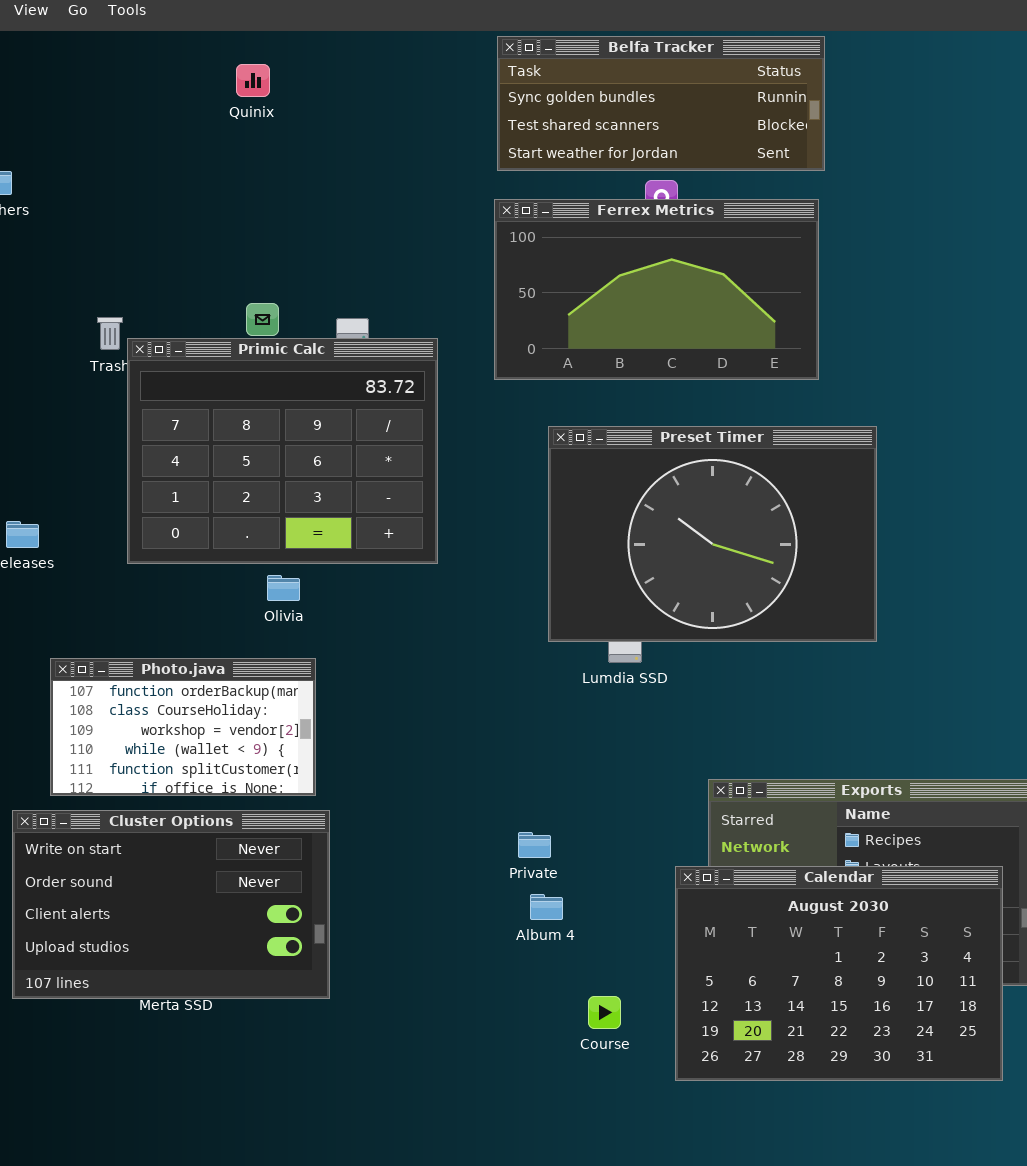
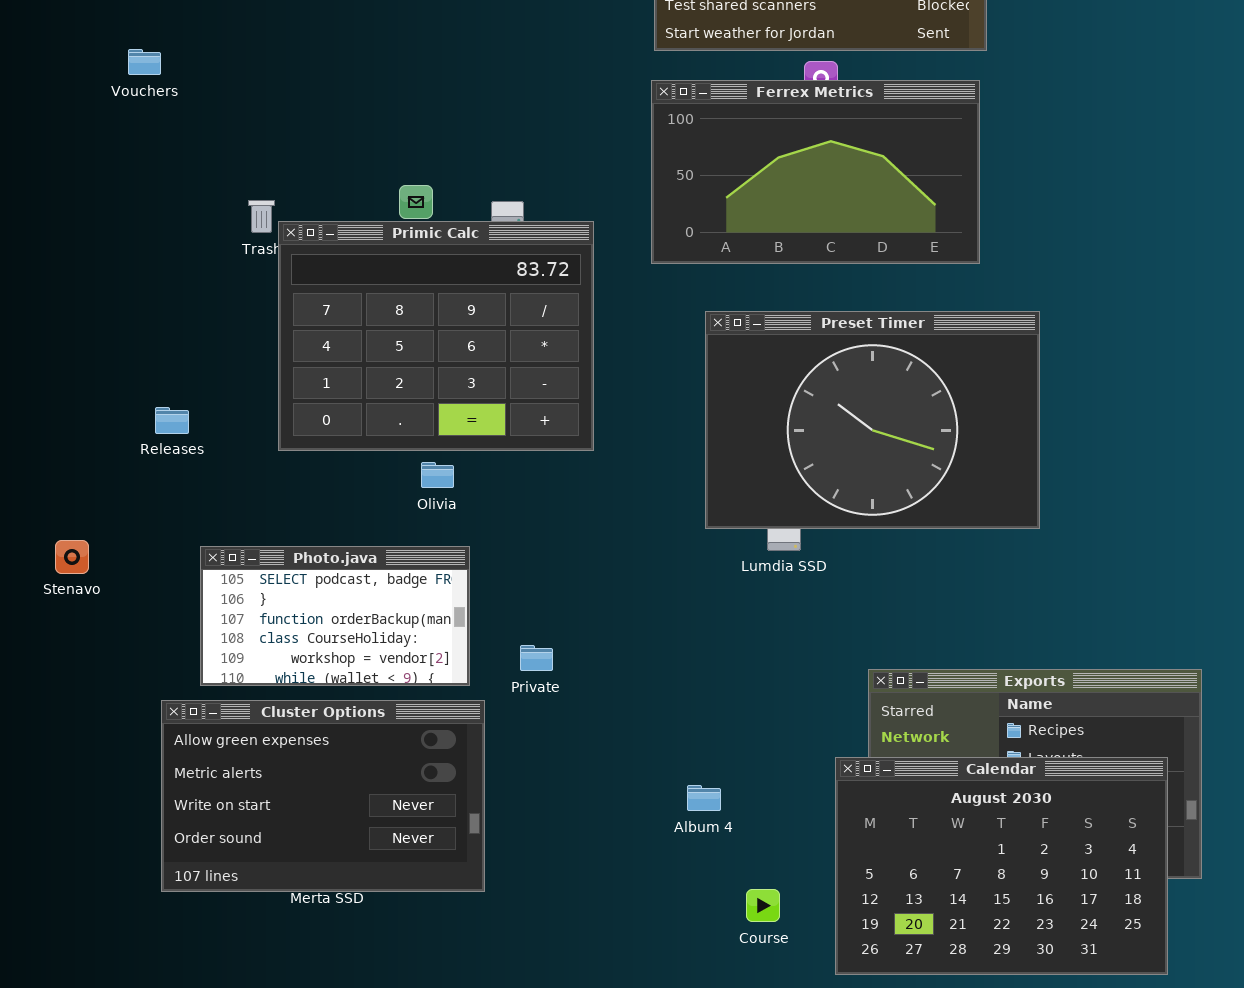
Photo.java: [50,658,316,796] -> [200,546,470,686], scrolled up 2 rows
Cluster Options: [12,810,330,999] -> [161,700,485,892], scrolled up 2 rows
Private: [518,832,551,858] -> [520,645,553,671], moved

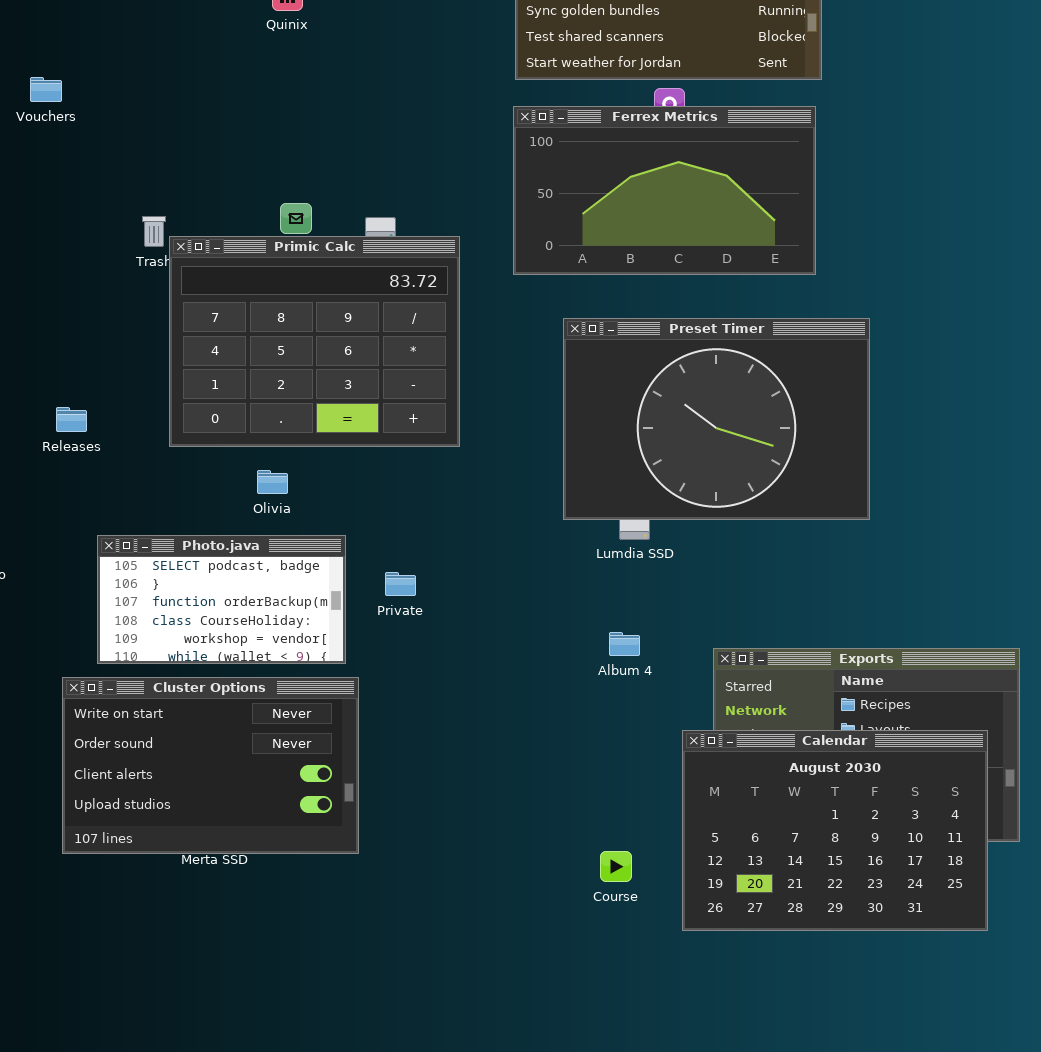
Olivia: [421,462,454,488] -> [257,470,288,494], moved
Private: [520,645,553,671] -> [385,572,416,596], moved
Cluster Options: [161,700,485,892] -> [62,677,359,854], scrolled down 2 rows
Album 4: [687,785,721,811] -> [609,632,640,656], moved

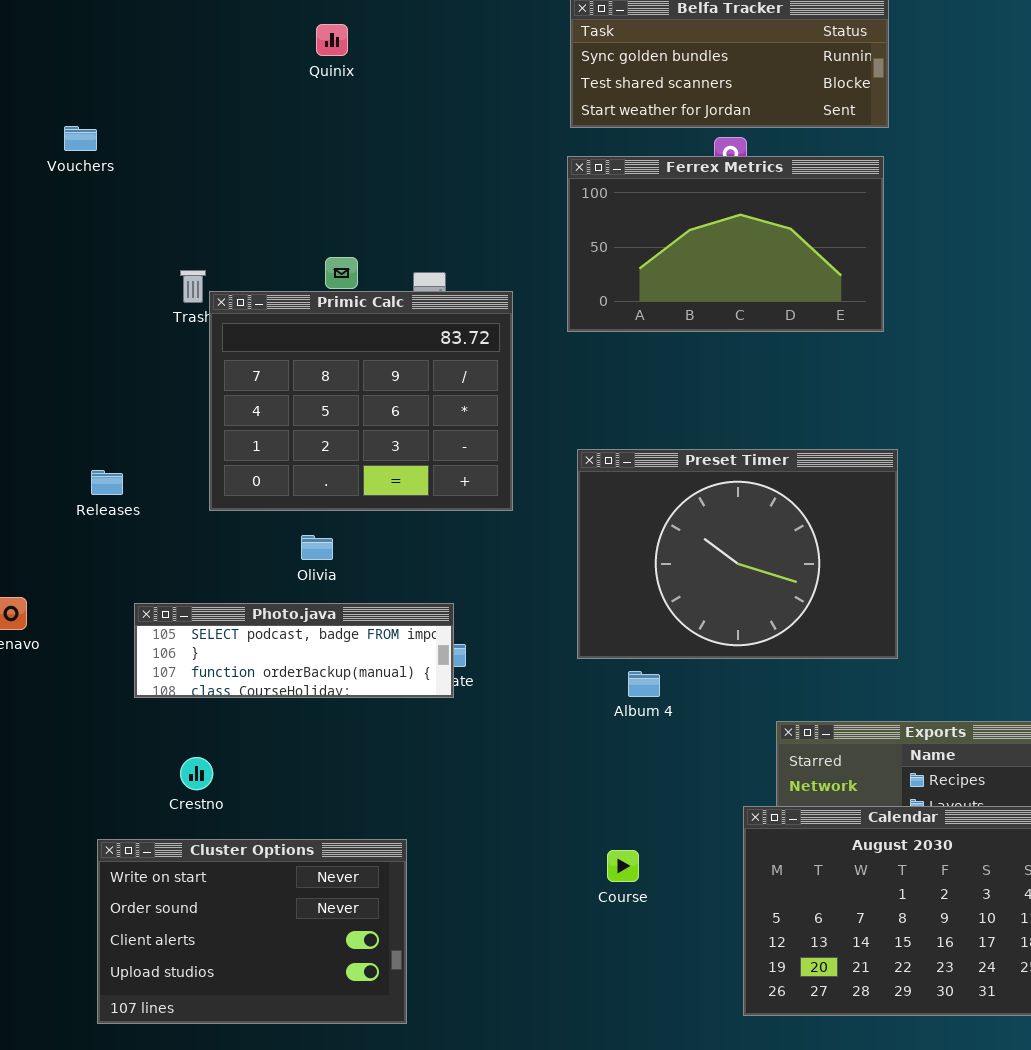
Preset Timer: [563,318,870,520] -> [577,449,898,659], moved
Photo.java: [97,535,346,664] -> [134,603,454,698], resized
Album 4: [609,632,640,656] -> [628,671,660,697], moved
Cluster Options: [62,677,359,854] -> [97,839,407,1024], moved
Course: [600,851,632,882] -> [607,850,639,882], moved

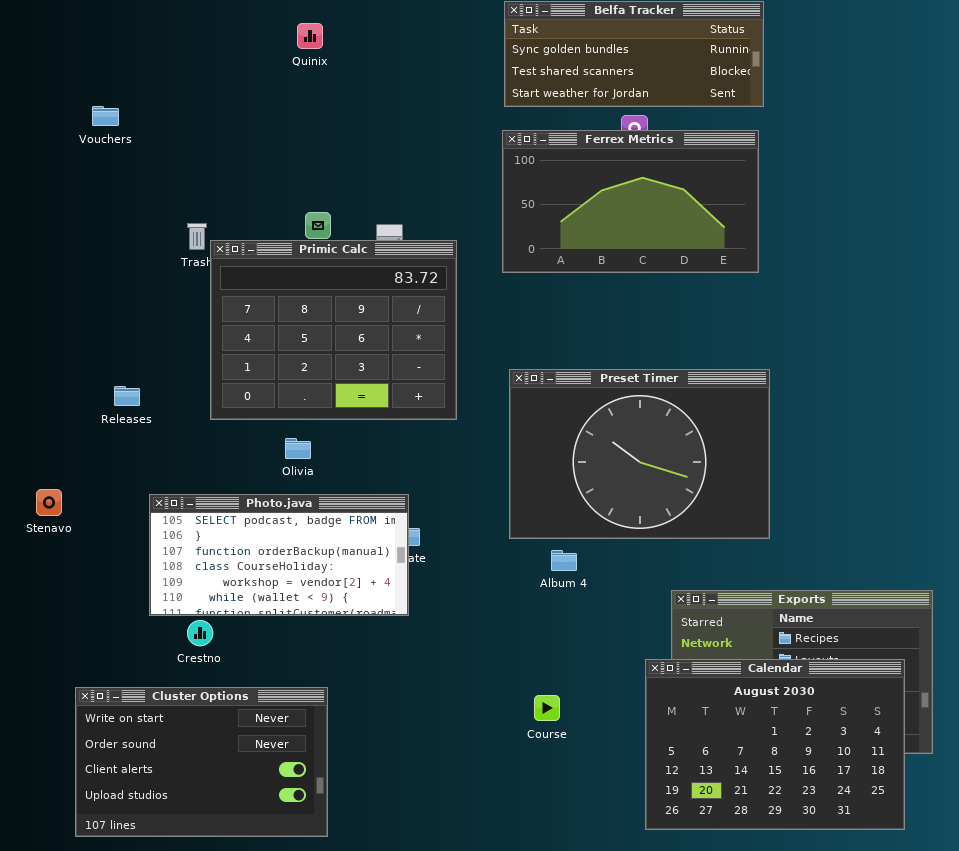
Photo.java: [134,603,454,698] -> [149,494,409,616], resized
Cluster Options: [97,839,407,1024] -> [75,687,328,837], moved

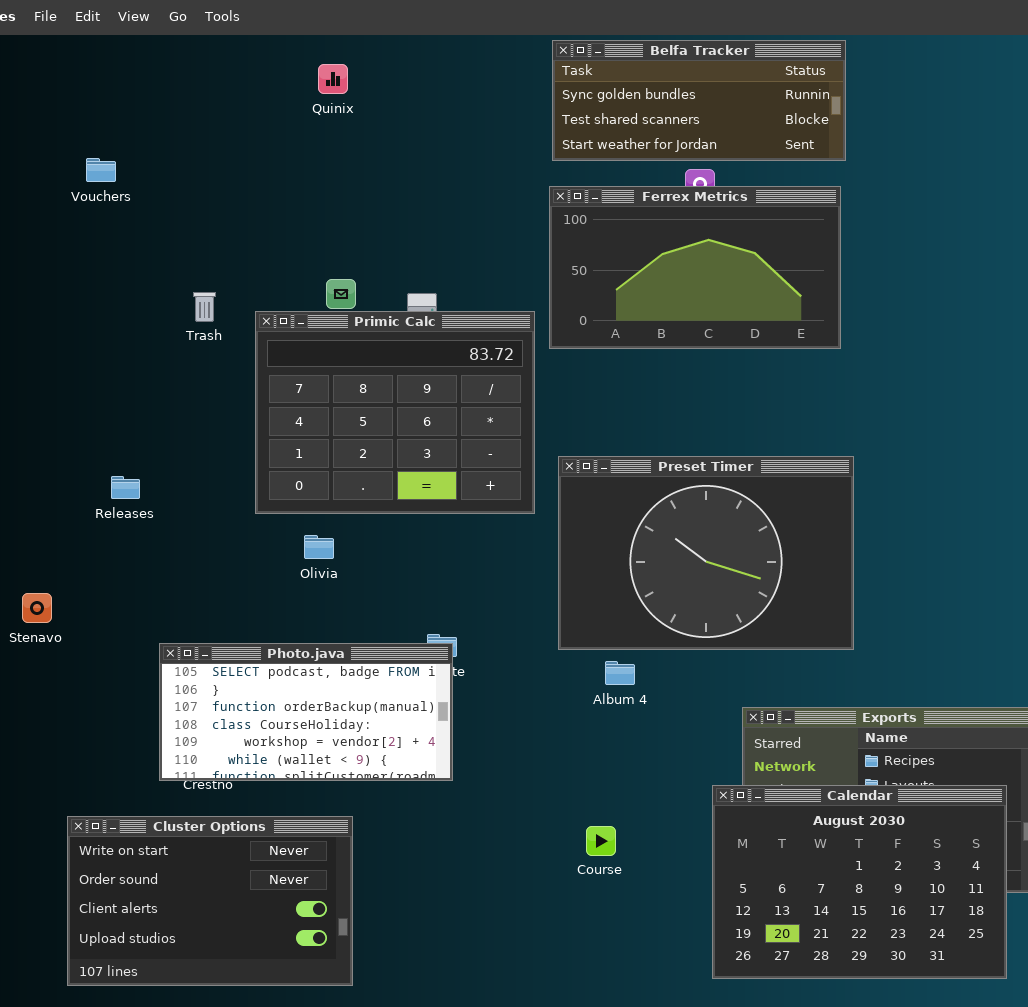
Primic Calc: [210,240,457,420] -> [255,311,535,514], moved
Photo.java: [149,494,409,616] -> [159,643,453,781], moved

